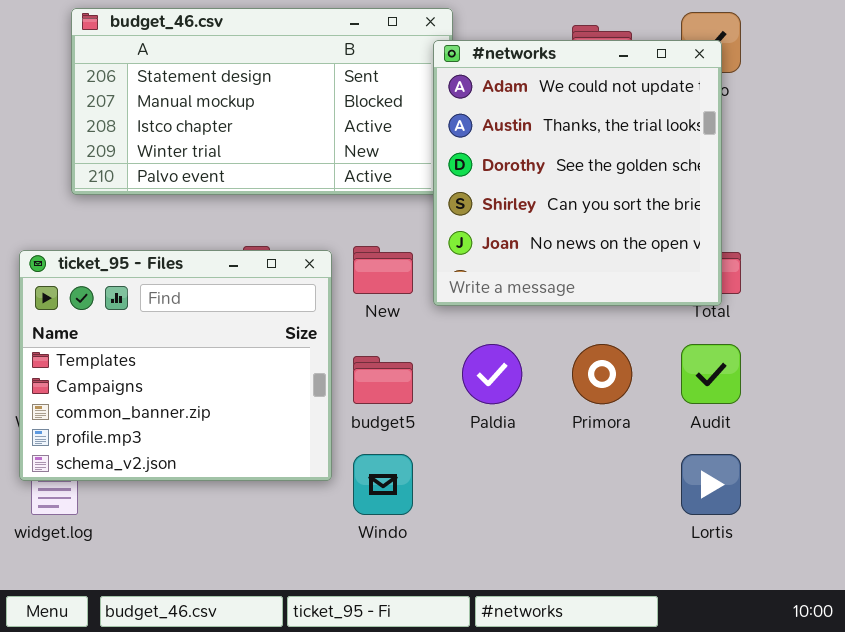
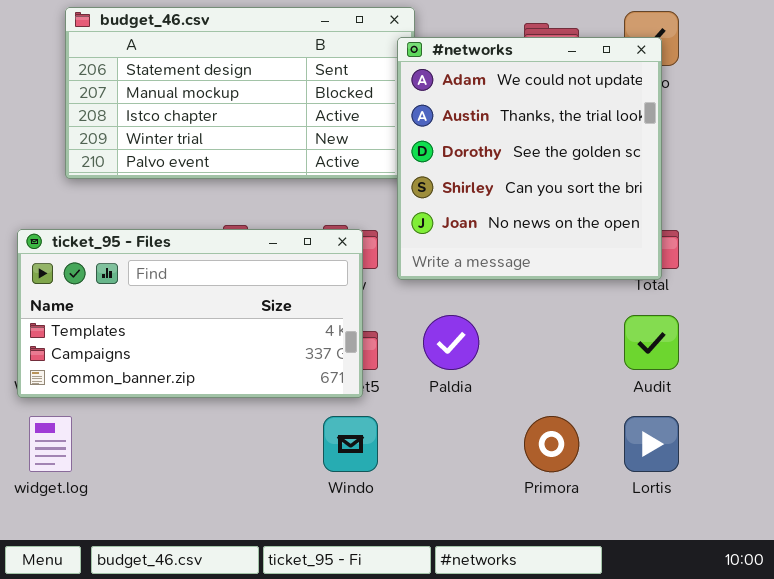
ticket_95 - Files: [19,250,332,481] -> [17,229,363,398], resized
Primora: [572,344,632,404] -> [524,416,579,472], moved

